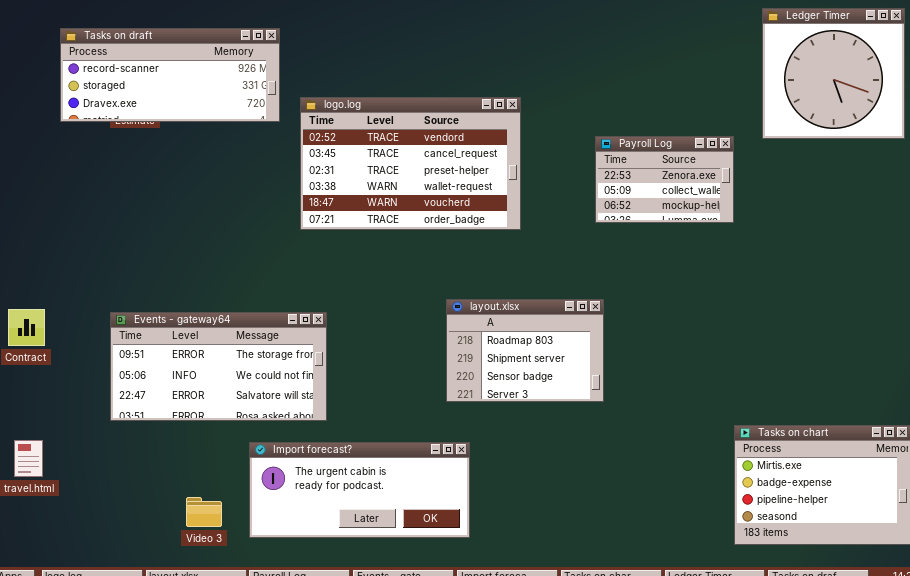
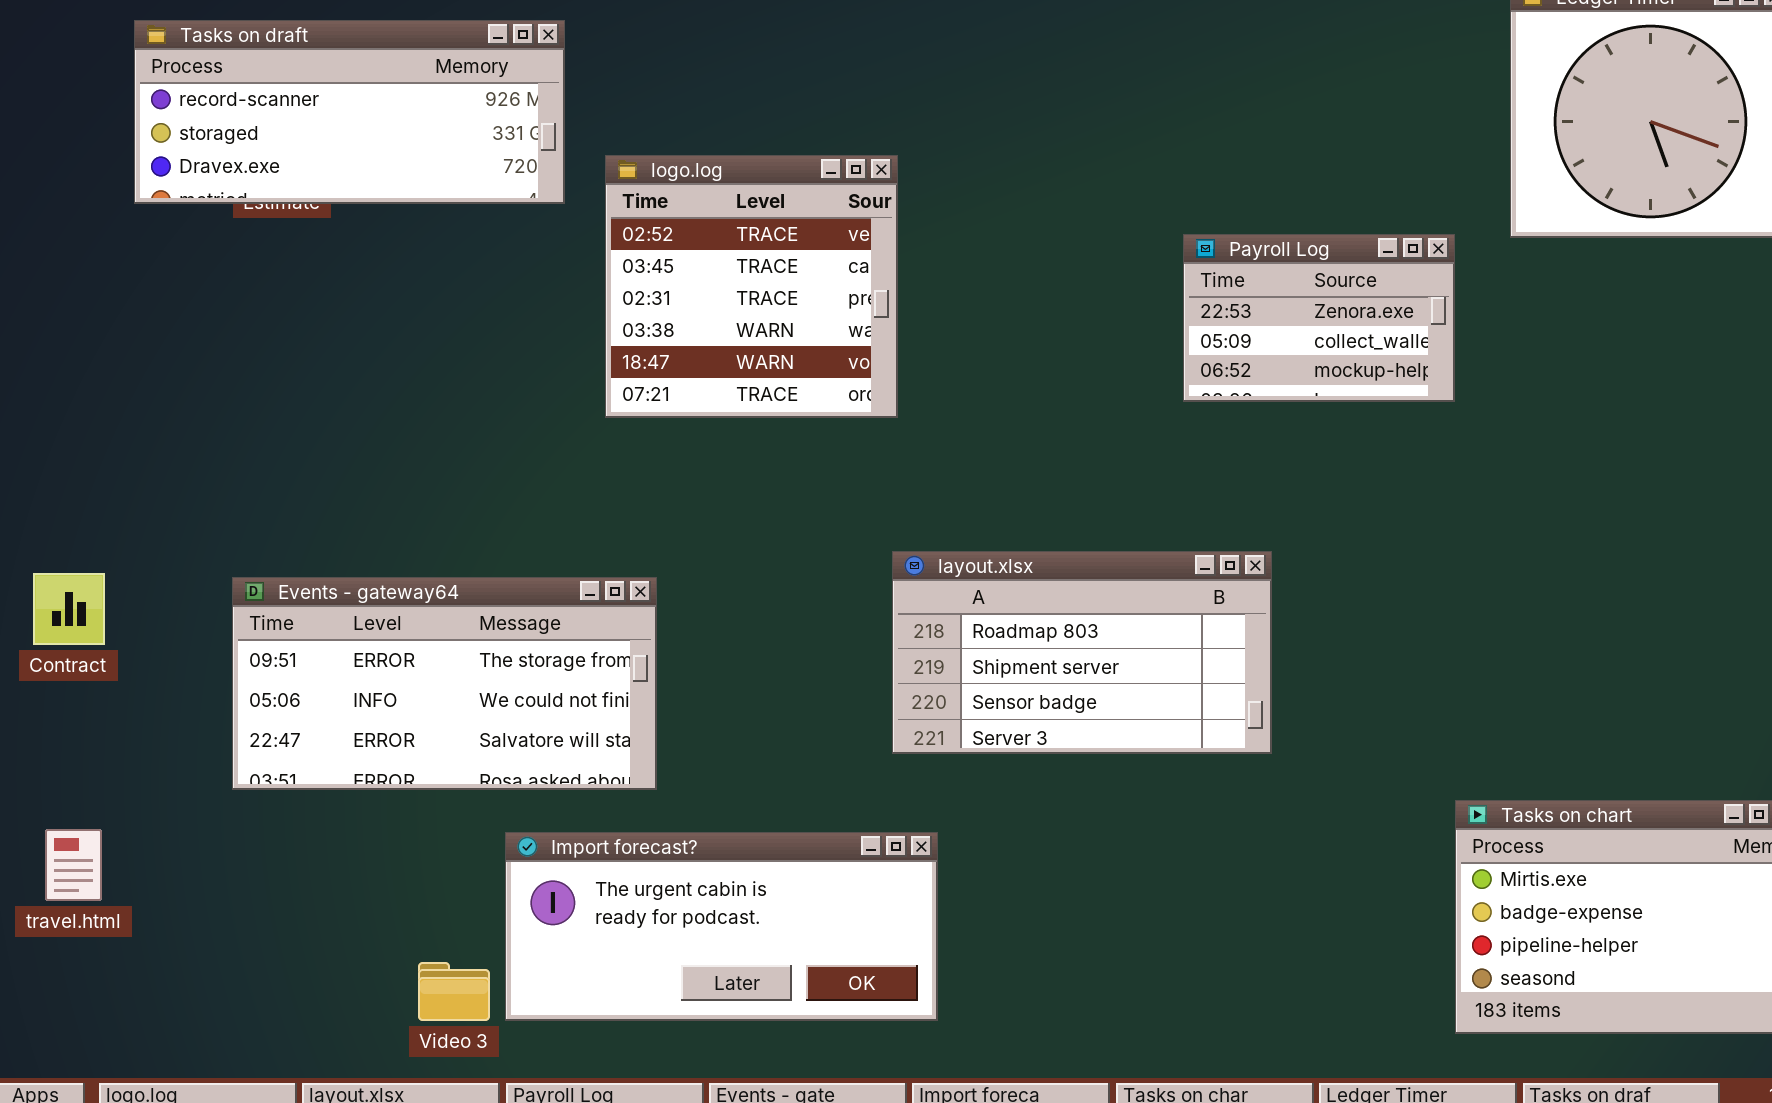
logo.log: [300,97,521,230] -> [605,155,898,418], resized
layout.xlsx: [446,299,604,402] -> [892,551,1272,754], resized
Video 3: [186,497,222,527] -> [418,962,490,1021], moved

